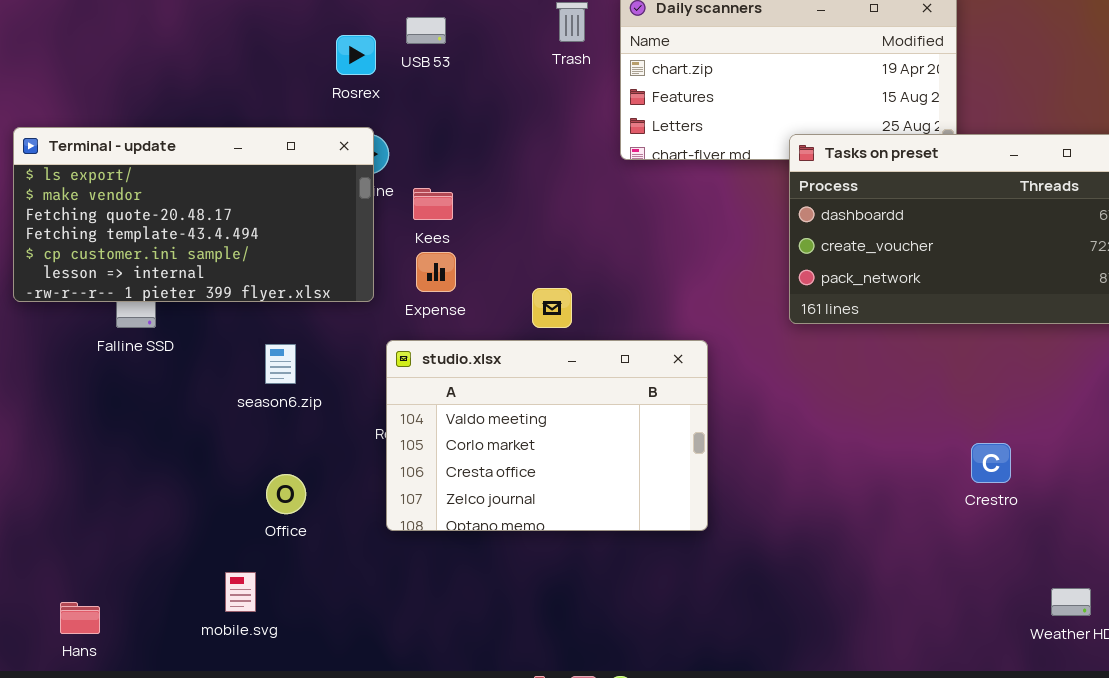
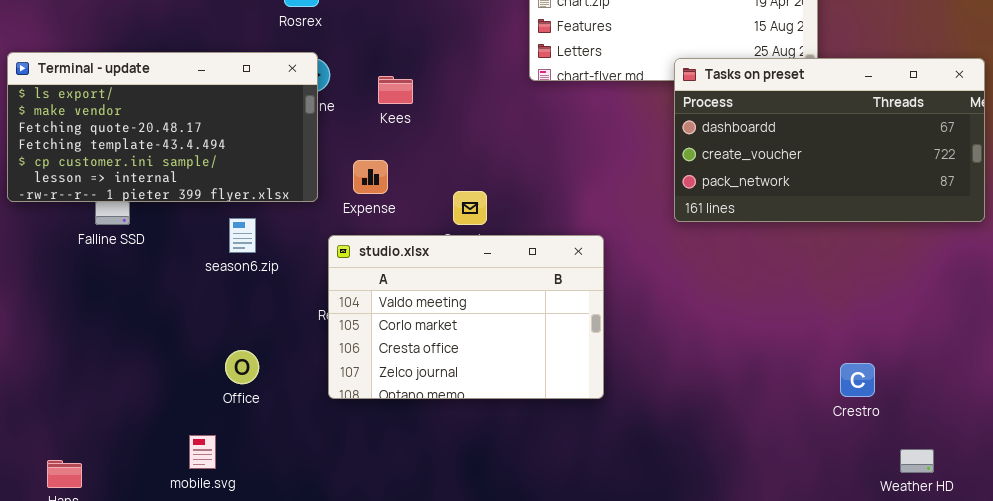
Kees: [413,188,453,220] -> [378,76,413,104], moved
season6.zip: [265,344,296,384] -> [229,218,256,253], moved
Crestro: [971,443,1011,483] -> [840,363,875,397], moved

